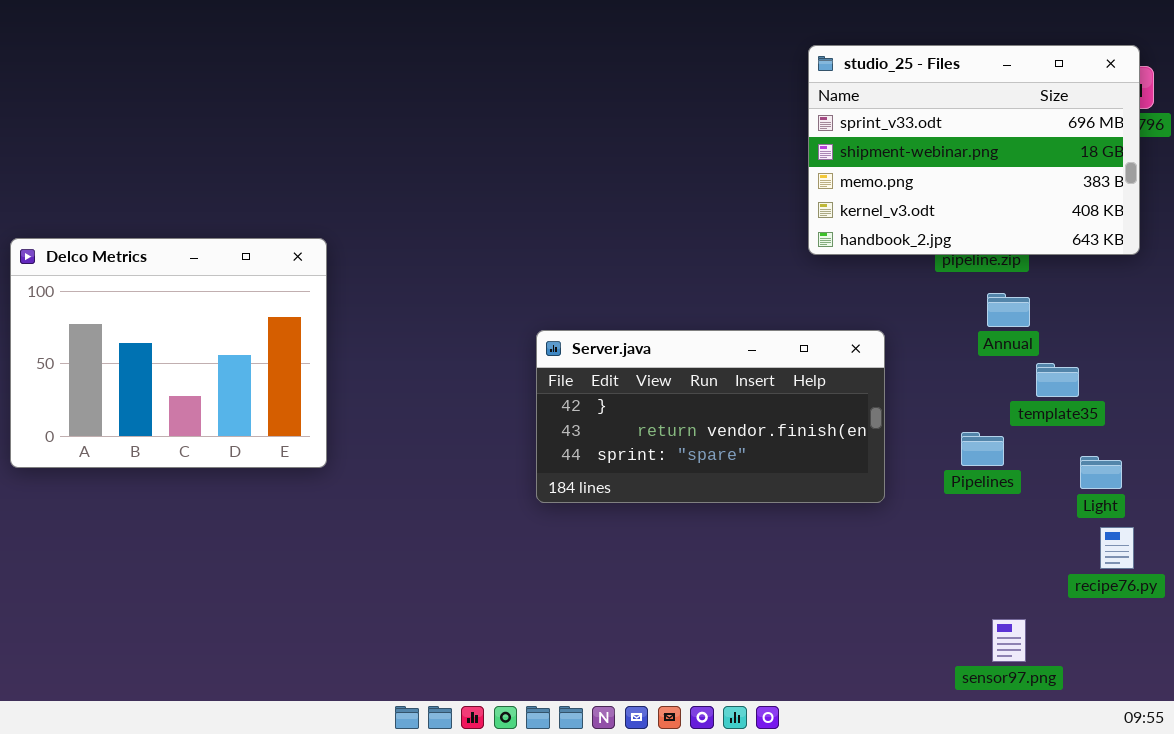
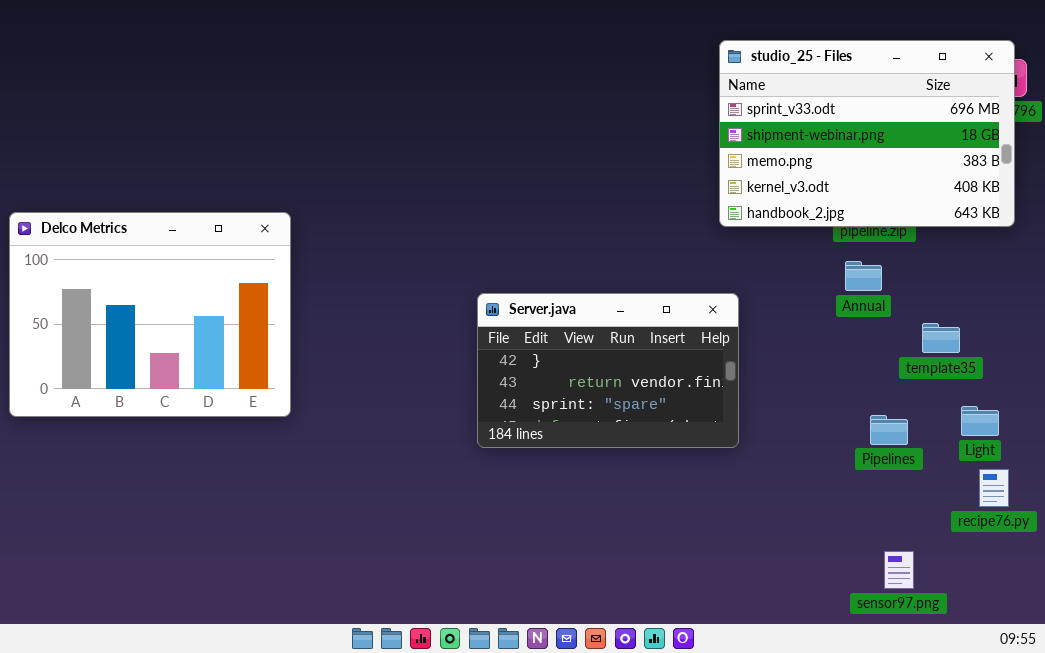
Annual: [987,293,1030,327] -> [845,261,882,291], moved
Server.java: [536,330,885,503] -> [477,293,739,448], resized
Pipelines: [961,432,1004,466] -> [870,415,908,445], moved

